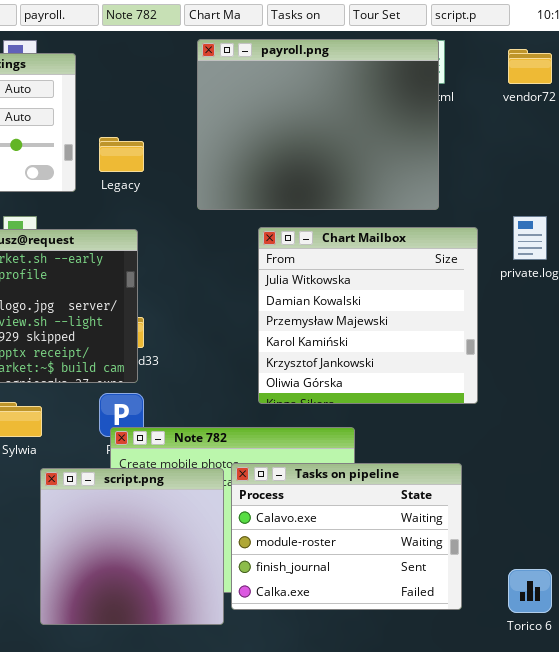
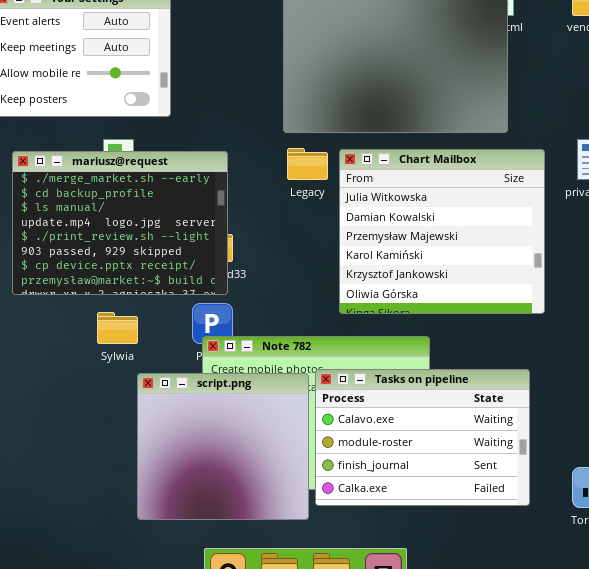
Legacy: [99,137,144,172] -> [287,148,328,180], moved

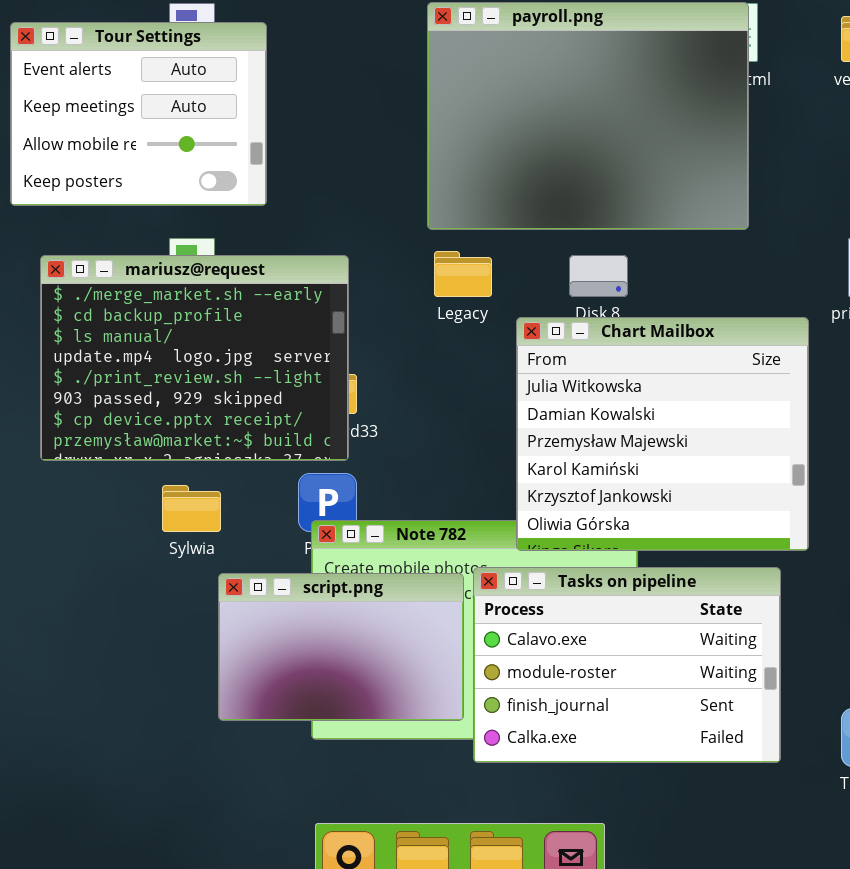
Chart Mailbox: [339,149,545,314] -> [516,317,809,551], moved
script.png: [137,373,309,520] -> [218,573,464,721], resized

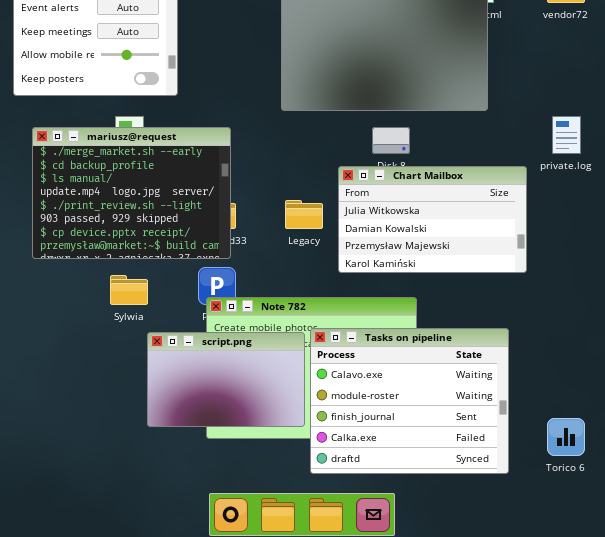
Legacy: [434,251,492,297] -> [285,200,323,229], moved
Chart Mailbox: [516,317,809,551] -> [338,166,527,273], resized
Tasks on pipeline: [473,567,781,763] -> [310,328,509,474], resized

